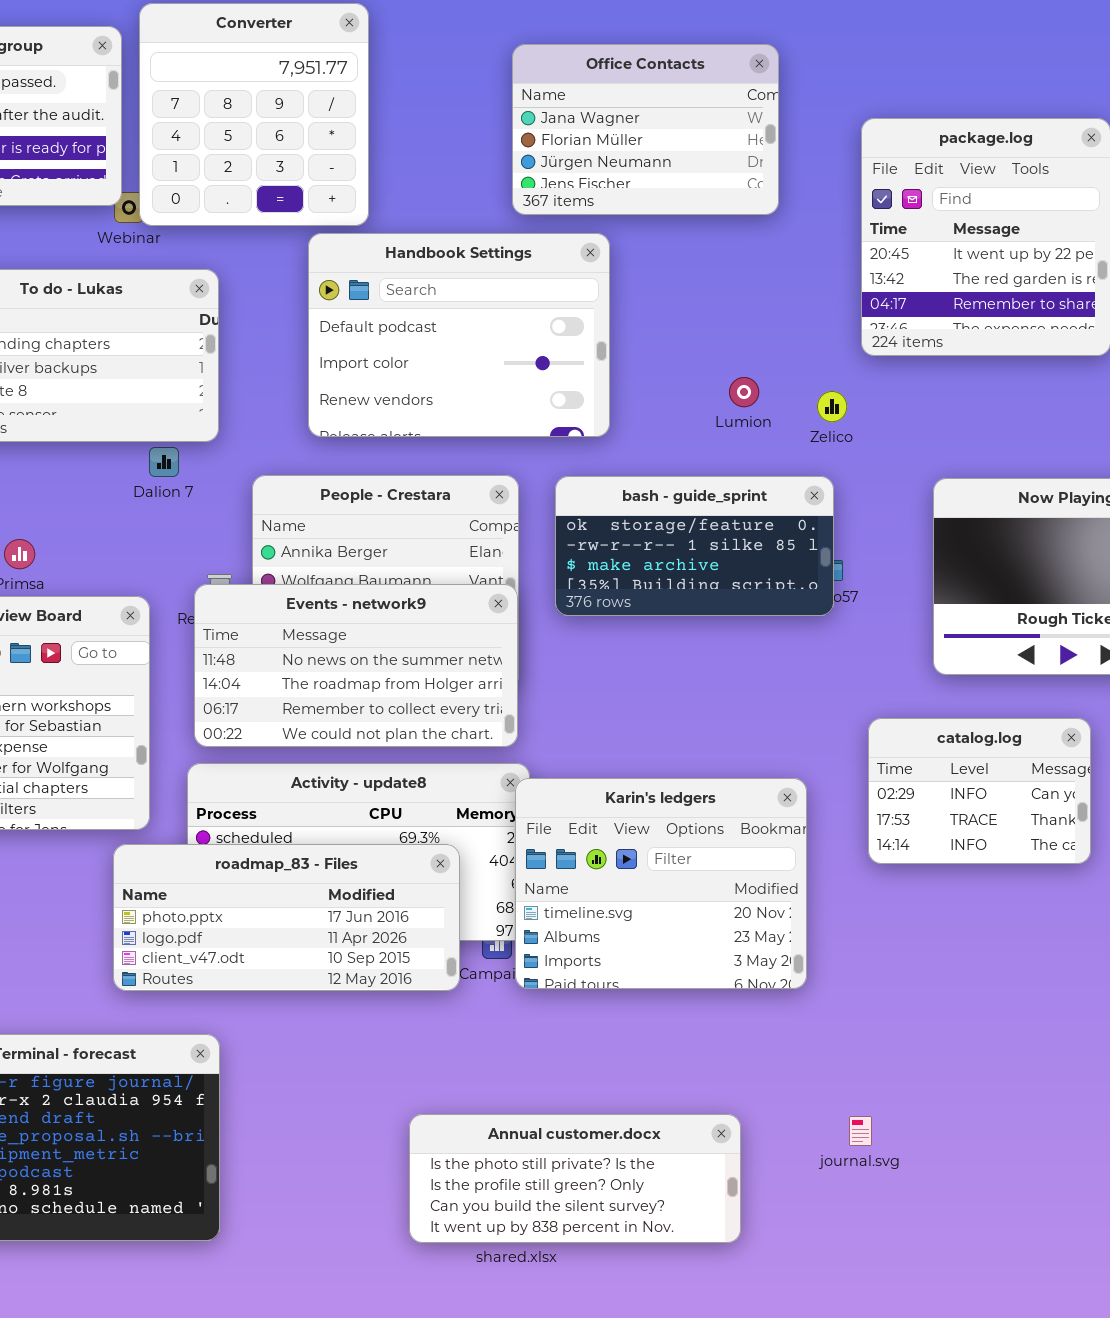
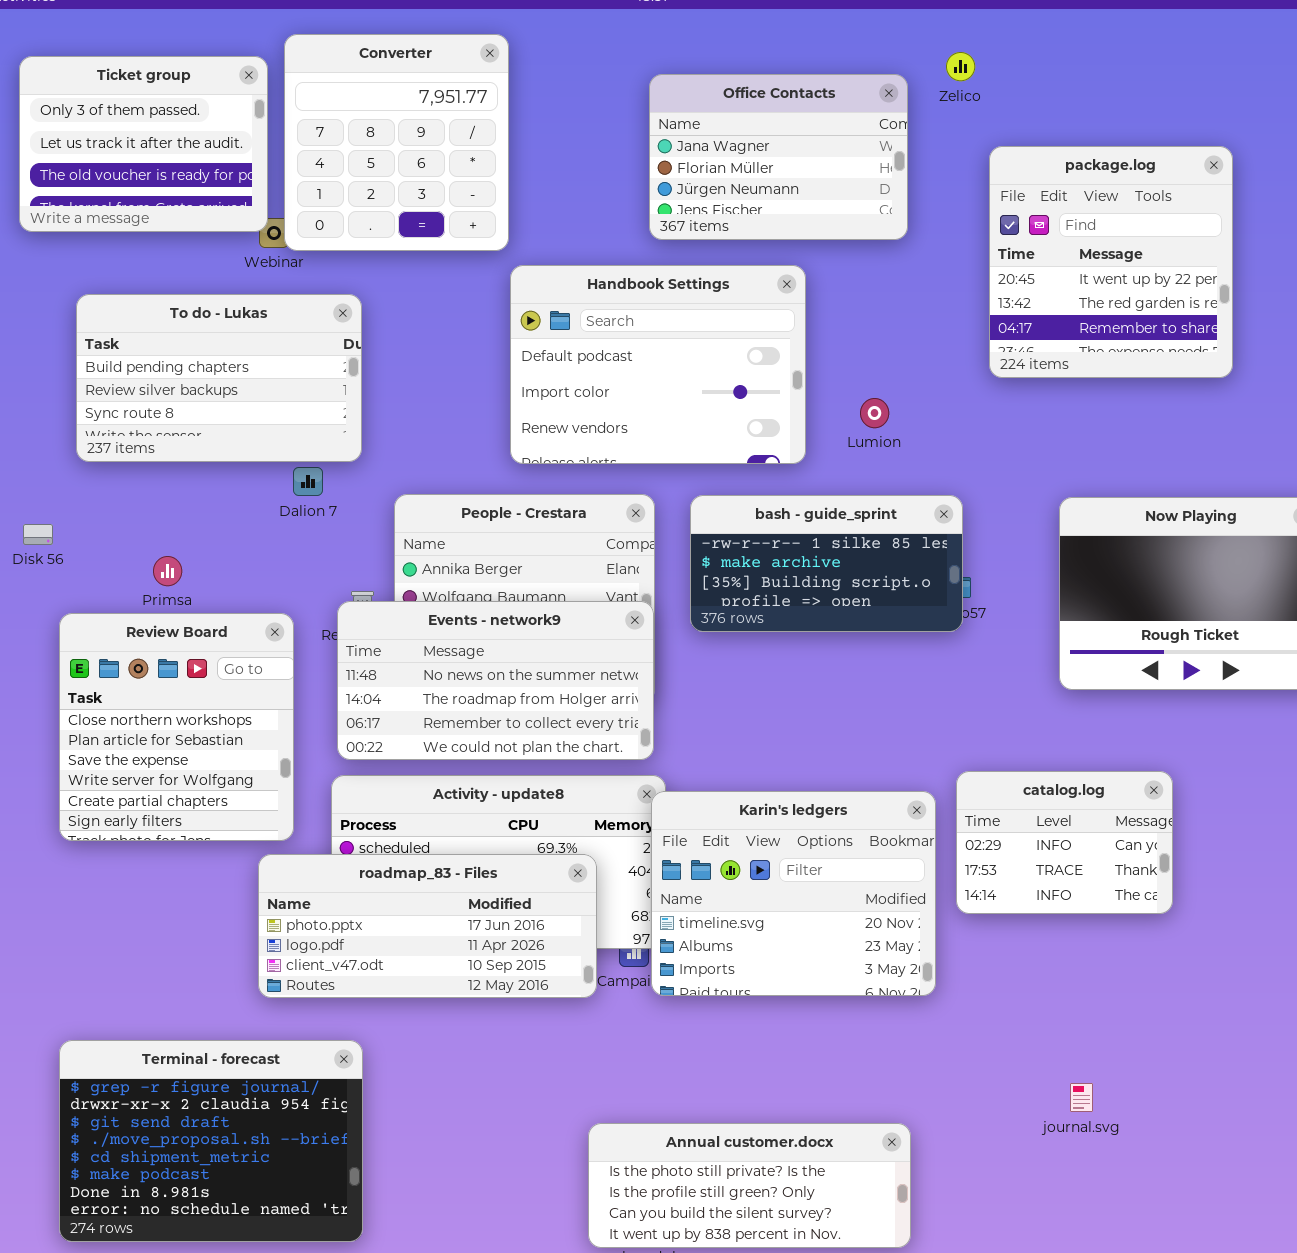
Handbook Settings: [308,233,610,437] -> [510,265,806,464], moved
Zelico: [817,391,847,422] -> [946,52,975,81], moved
bash - guide_sprint: [555,476,834,616] -> [690,495,963,632], scrolled down 1 row
catalog.log: [868,718,1091,864] -> [956,771,1173,914], moved
Annual customer.docx: [409,1114,741,1243] -> [588,1123,911,1248], moved
journal.svg: [849,1116,872,1146] -> [1070,1083,1093,1112], moved

